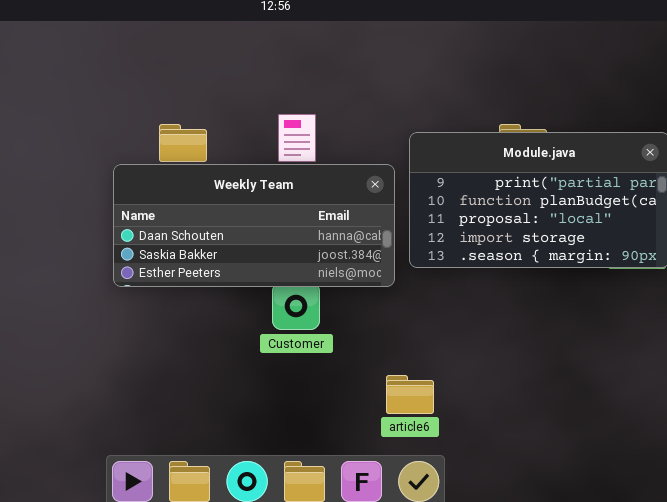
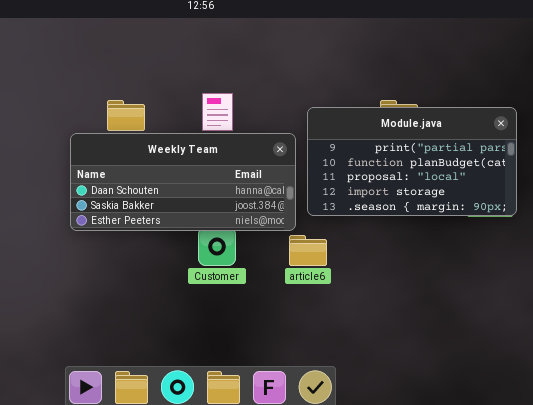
article6: [386,375,434,414] -> [289,235,327,266], moved

